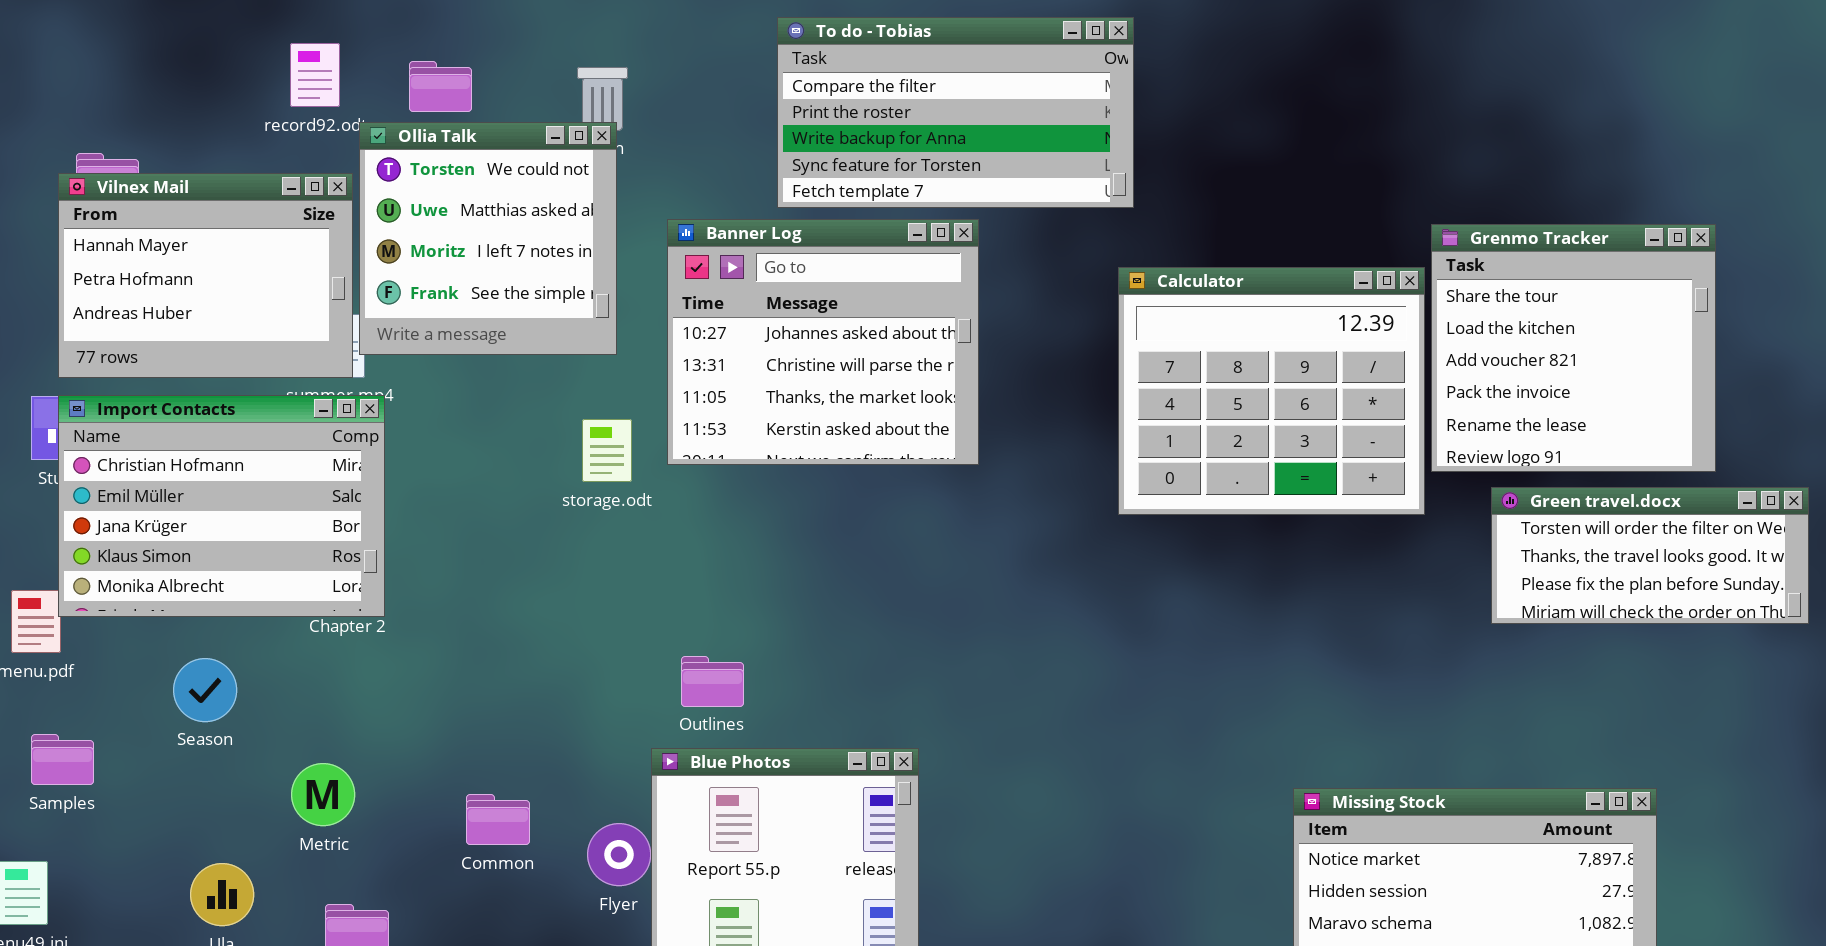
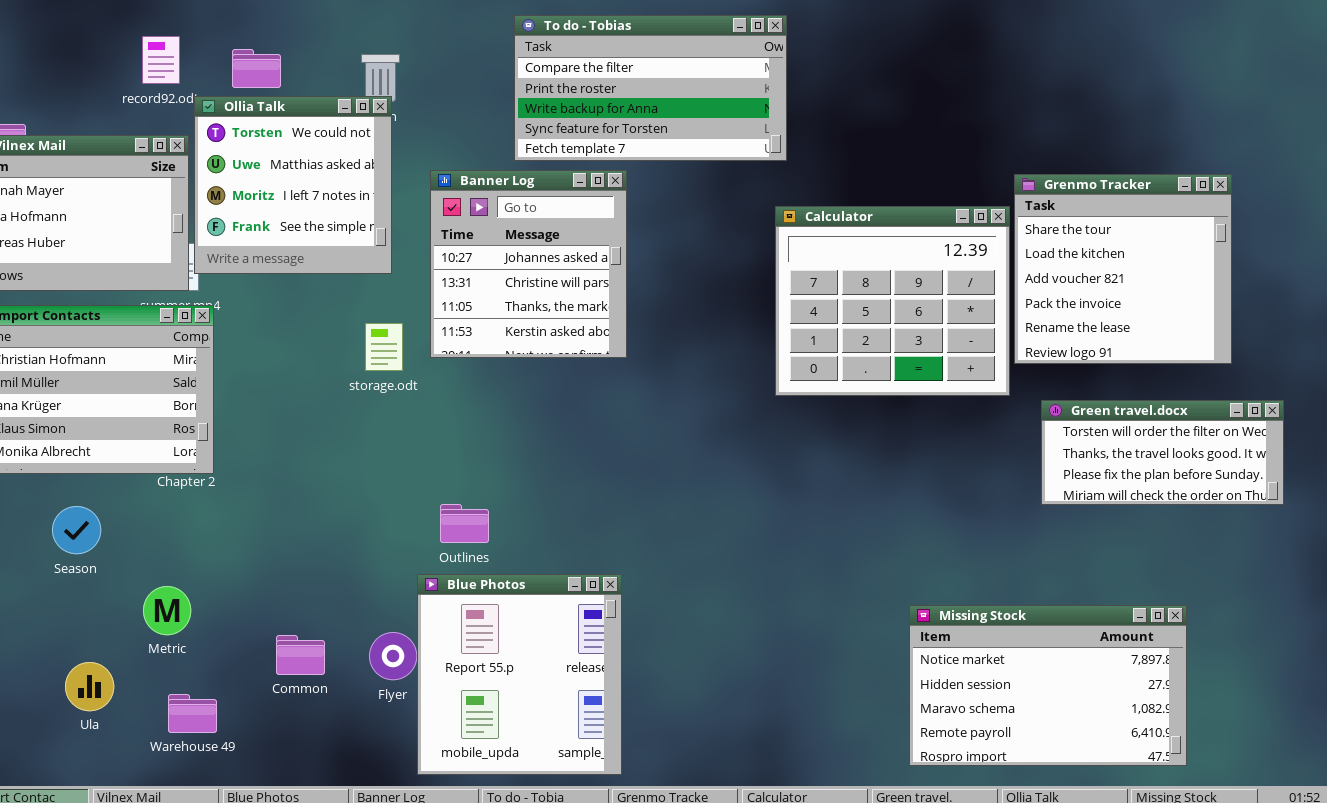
Banner Log: [667,219,979,465] -> [430,170,627,358], resized
Green travel.docx: [1491,487,1809,624] -> [1041,400,1284,505], moved
Common: [466,794,530,845] -> [276,635,325,675], moved

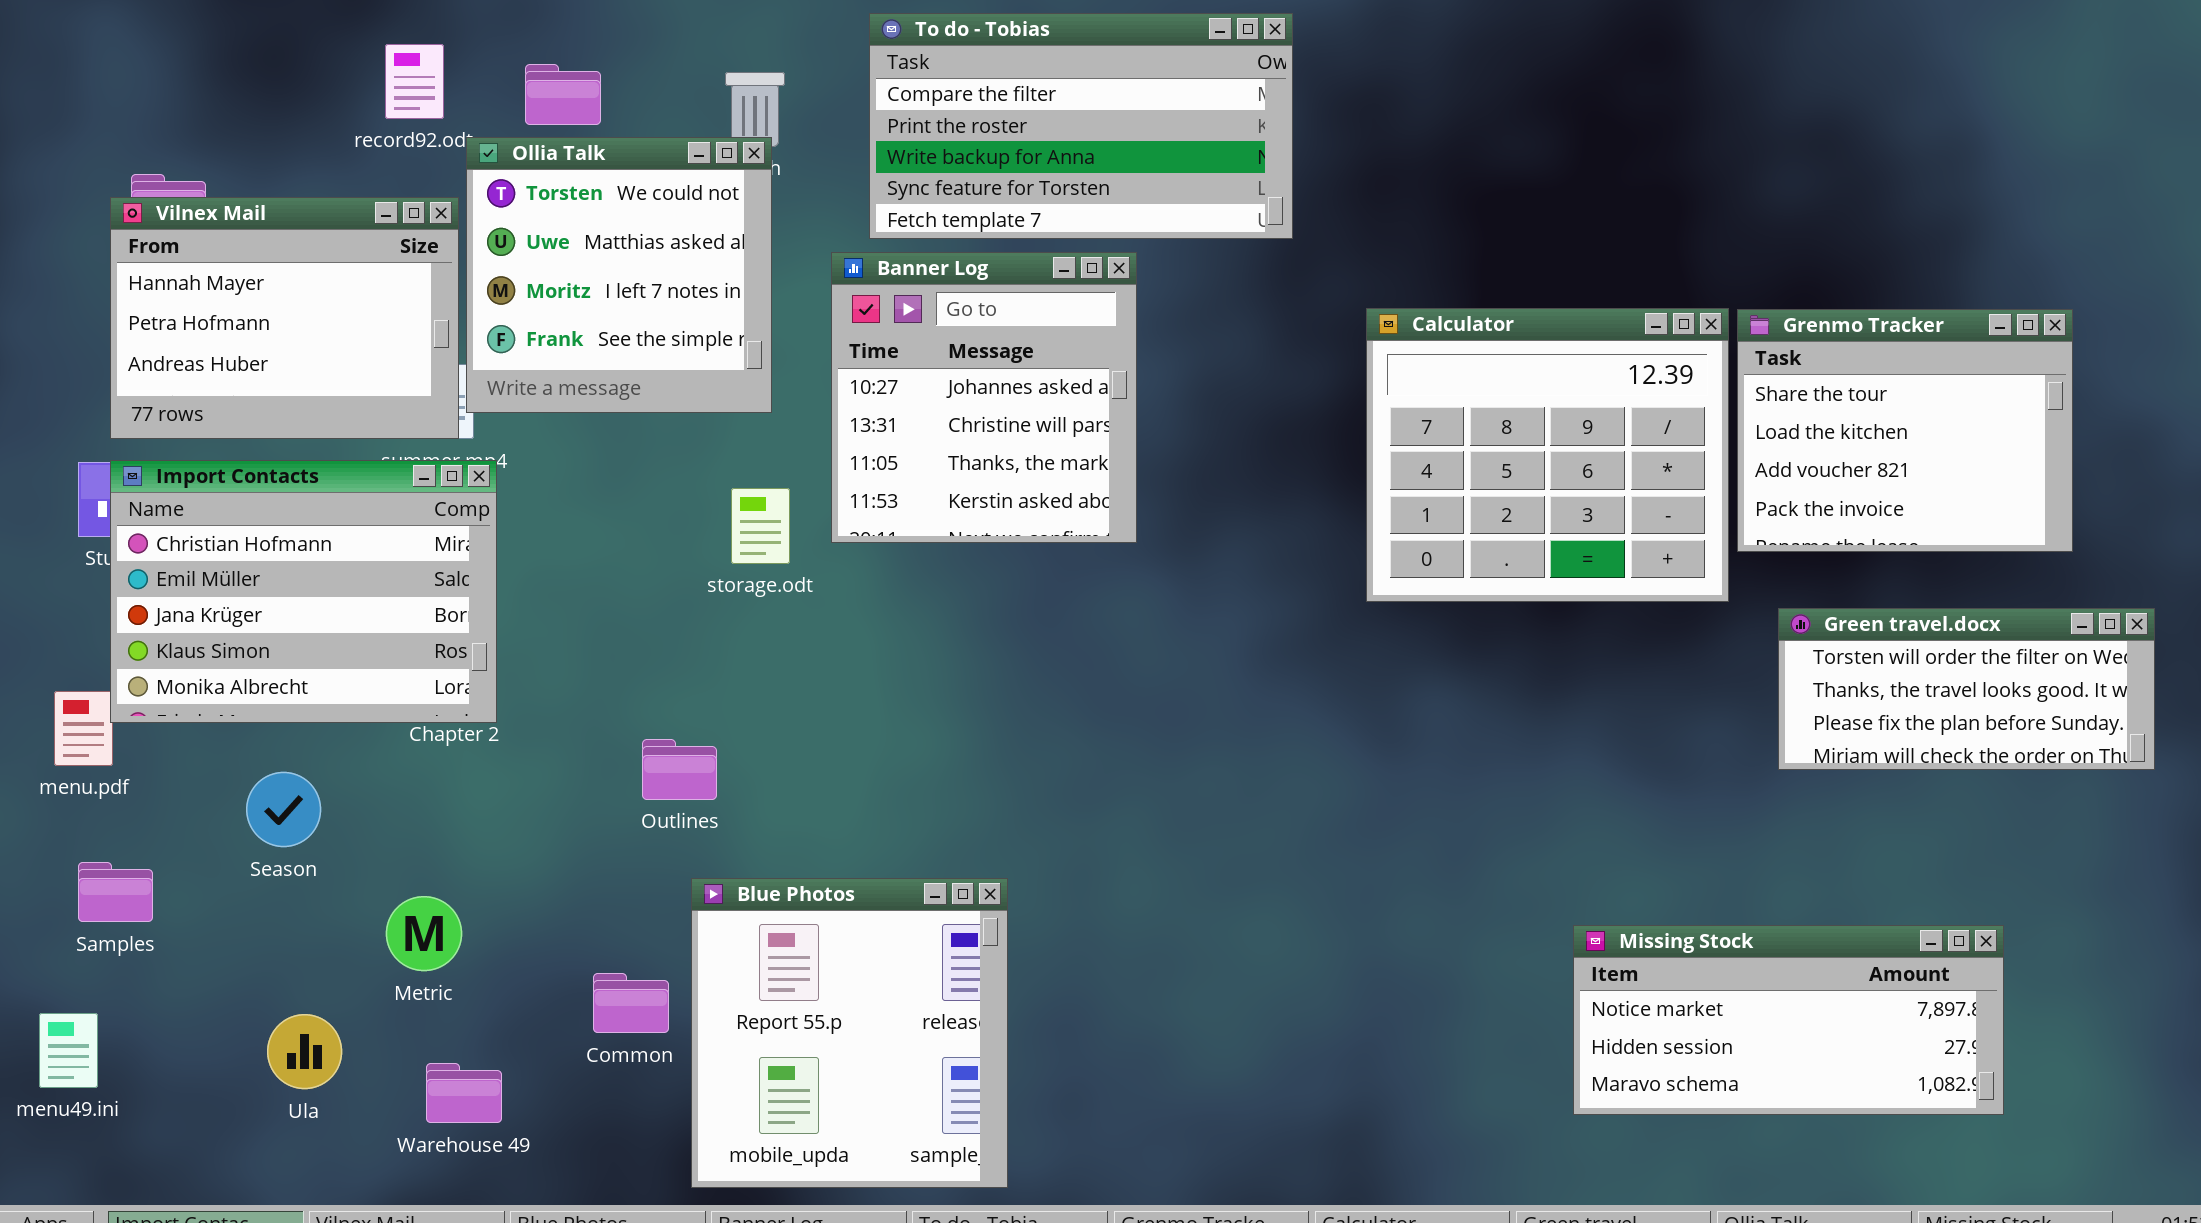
To do - Tobias: [514,15,787,161] -> [869,13,1293,239], moved
Grenmo Tracker: [1014,174,1232,364] -> [1737,309,2073,552], resized
Outlines: [440,504,489,543] -> [642,739,717,800], moved
Blue Photos: [417,574,622,775] -> [691,878,1008,1188], moved
Missing Stock: [909,605,1187,766] -> [1573,925,2004,1115], resized

